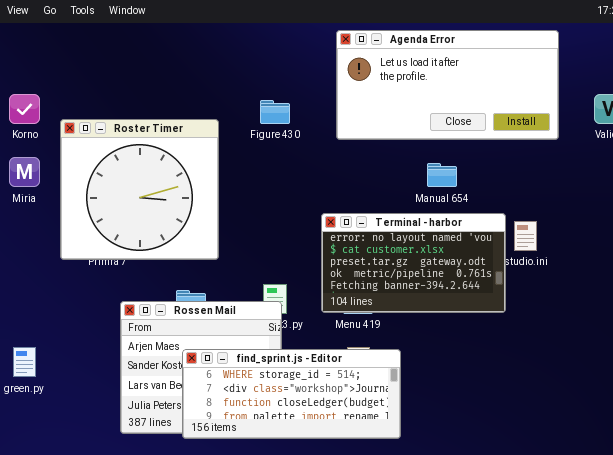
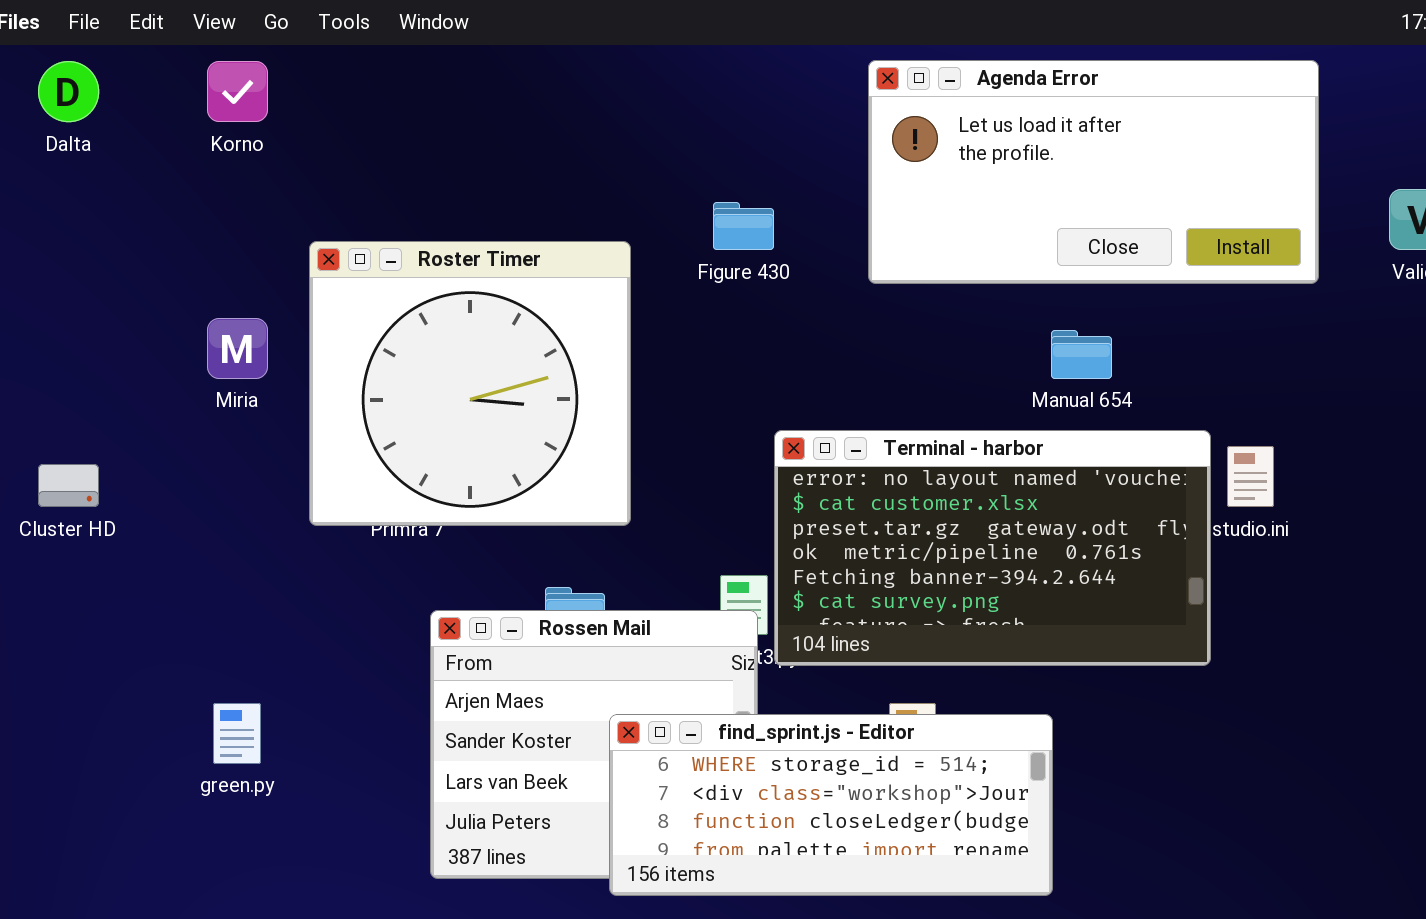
Korno: [9,94,40,124] -> [207,61,268,122], moved
Terminal - harbor: [321,213,506,313] -> [774,430,1211,666], resized
find_sprint.js - Editor: [182,349,401,439] -> [609,714,1053,896], moved

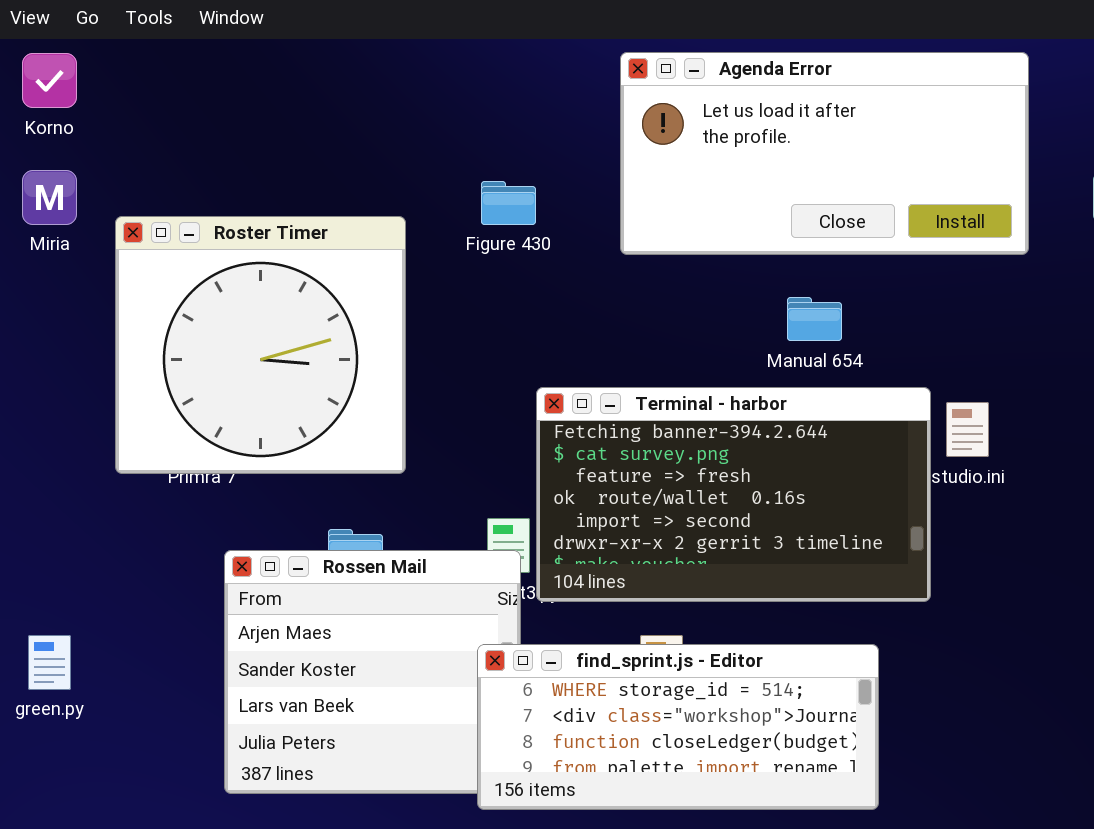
Miria: [207,318,268,379] -> [22,170,77,225], moved
Terminal - harbor: [774,430,1211,666] -> [536,387,931,602], scrolled down 4 rows
find_sprint.js - Editor: [609,714,1053,896] -> [477,644,879,810], moved

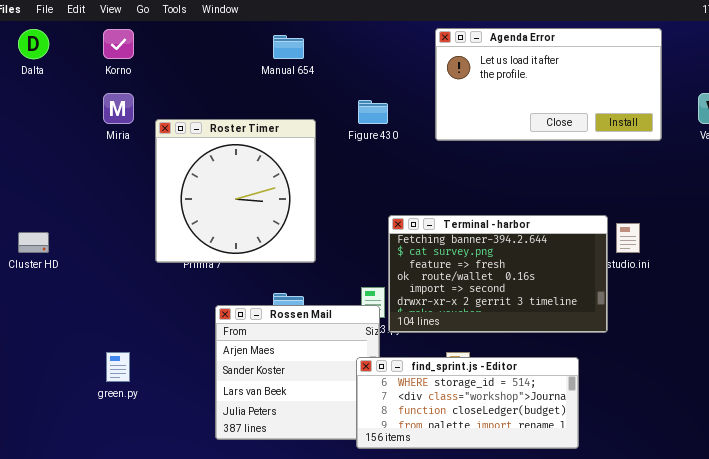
Manual 654: [787,297,842,341] -> [273,35,304,59], moved

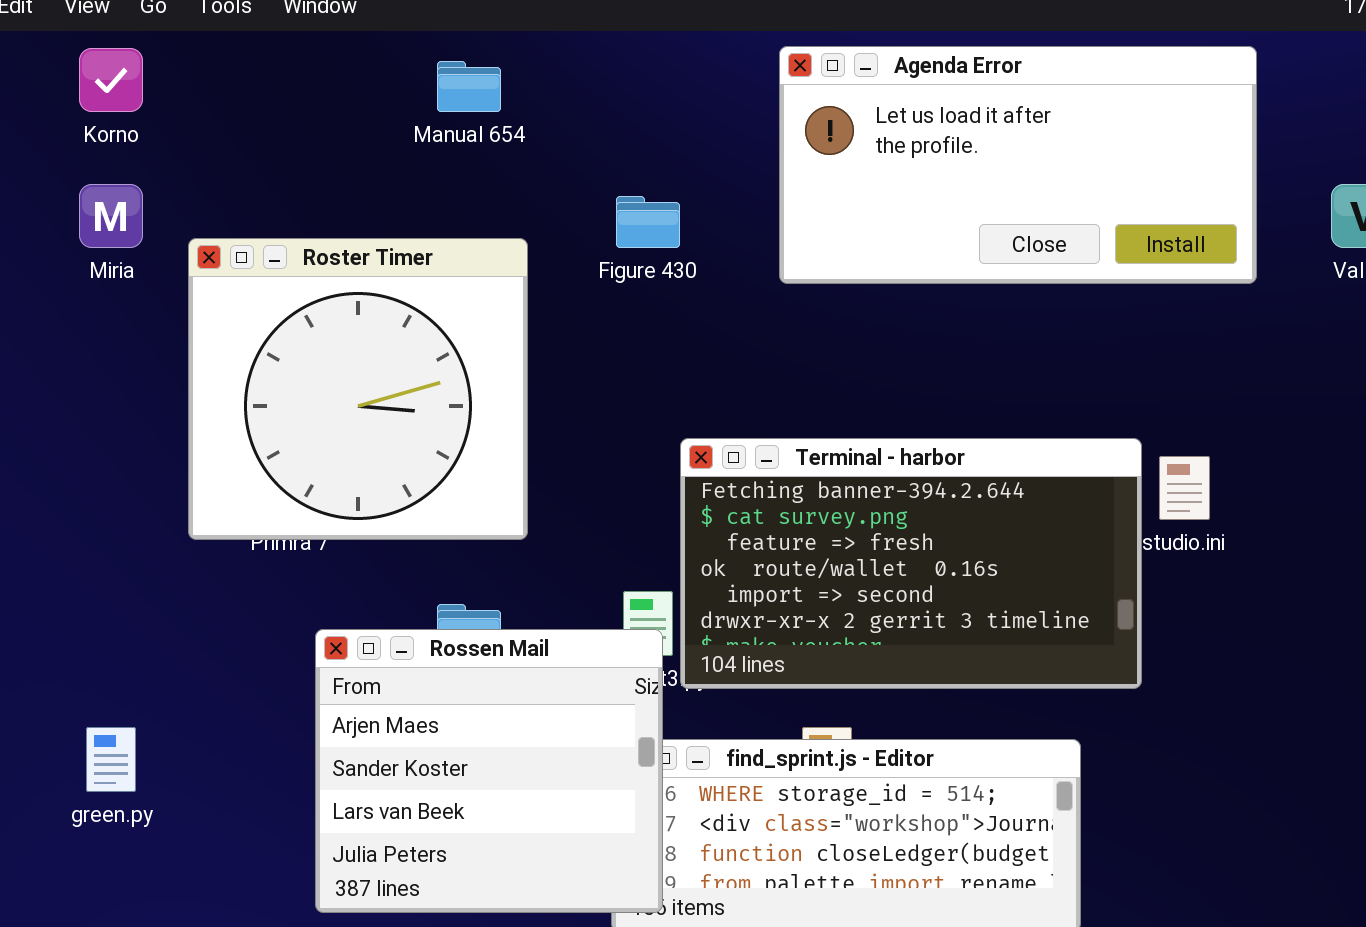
Rossen Mail: [215,305,380,440] -> [315,629,663,913], raised

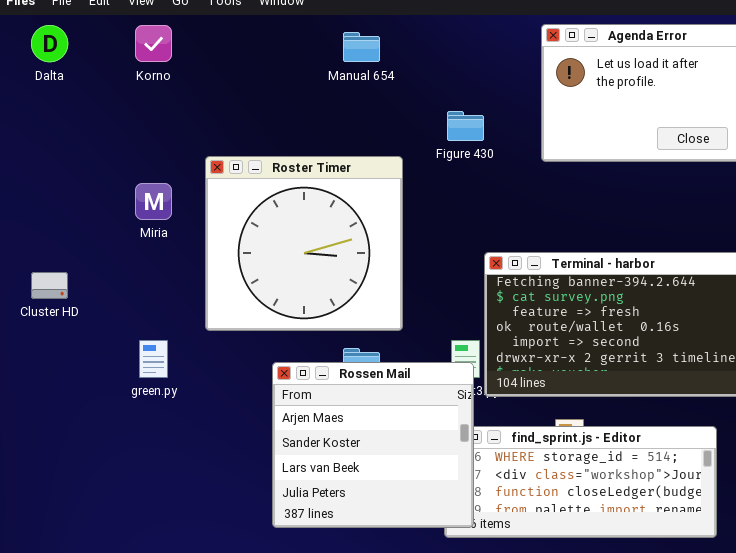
Miria: [79,184,143,248] -> [135,183,172,220], moved
Roster Timer: [188,238,528,540] -> [205,156,403,331], moved
green.py: [86,727,136,792] -> [139,340,168,378], moved

